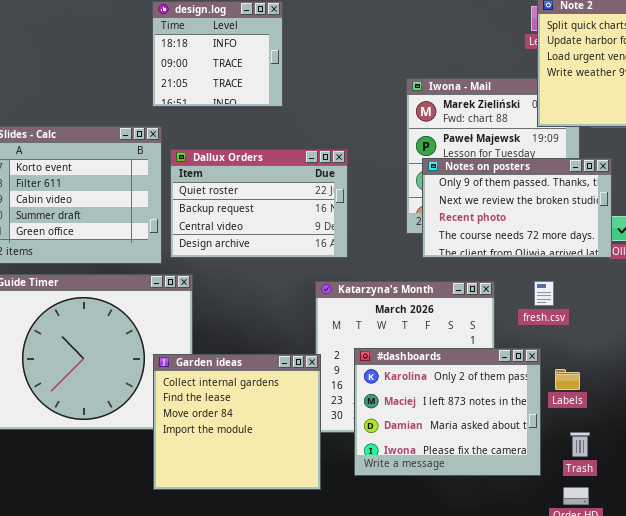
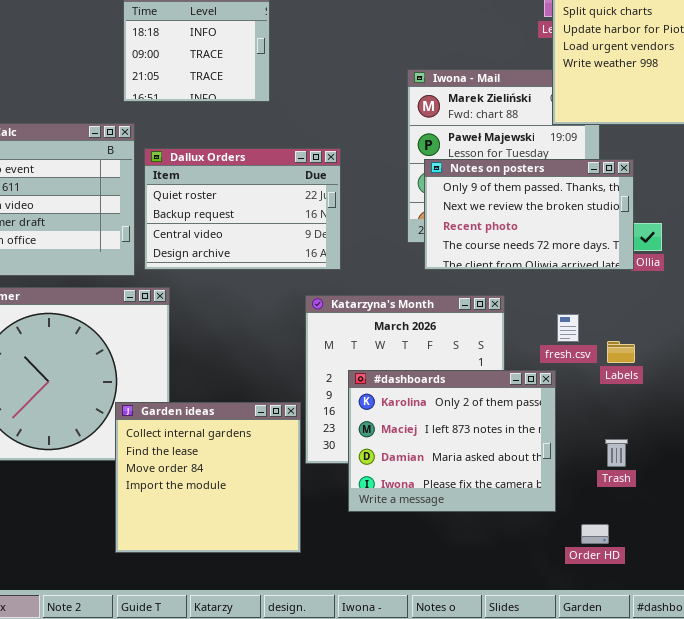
fresh.csv: [534,281,554,306] -> [557,314,579,342], moved
Garden ideas: [153,354,321,490] -> [115,402,301,553], moved
Labels: [555,369,580,390] -> [607,341,635,363], moved
Trash: [570,432,590,457] -> [605,439,628,467], moved

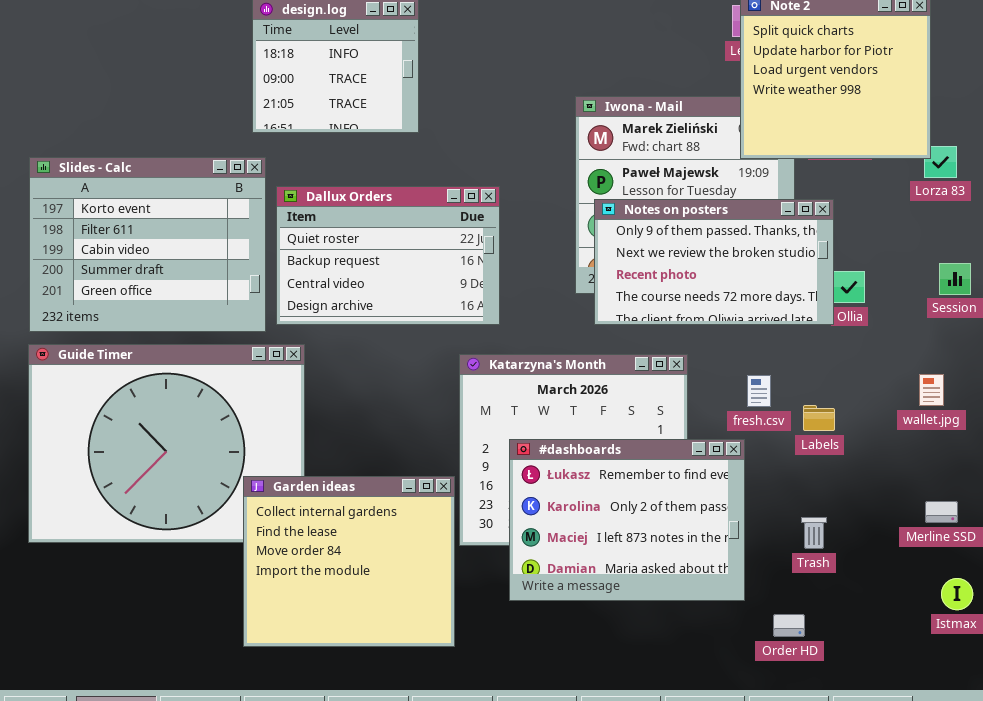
#dashboards: [348,370,556,512] -> [509,439,745,601], scrolled up 1 row

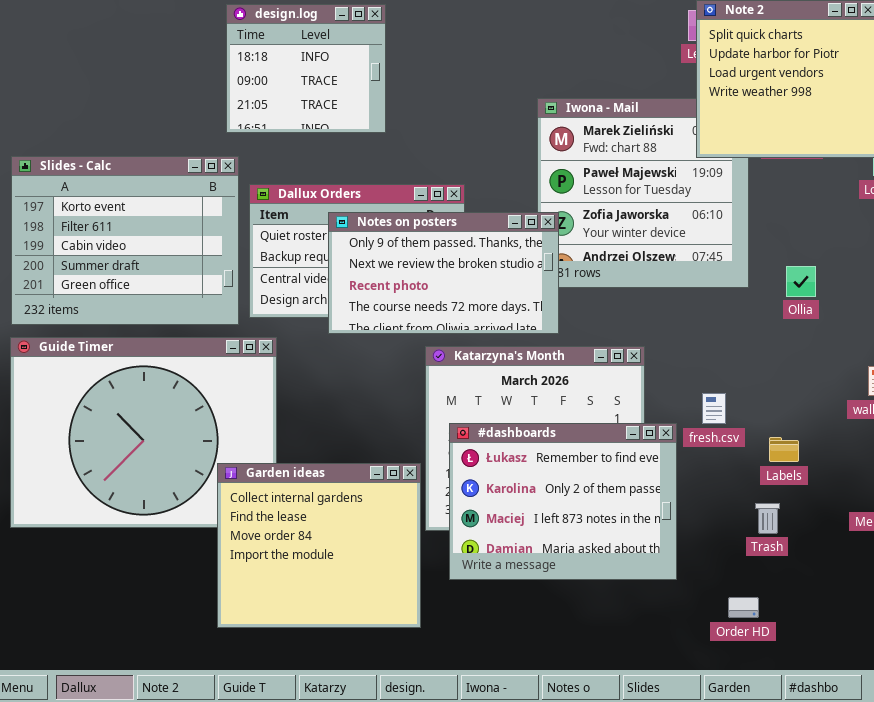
Notes on posters: [594,199,834,325] -> [328,212,559,334], moved
fresh.csv: [747,375,771,407] -> [702,393,726,424], moved
Labels: [803,405,835,431] -> [769,437,799,462], moved
#dashboards: [509,439,745,601] -> [449,423,677,580], moved

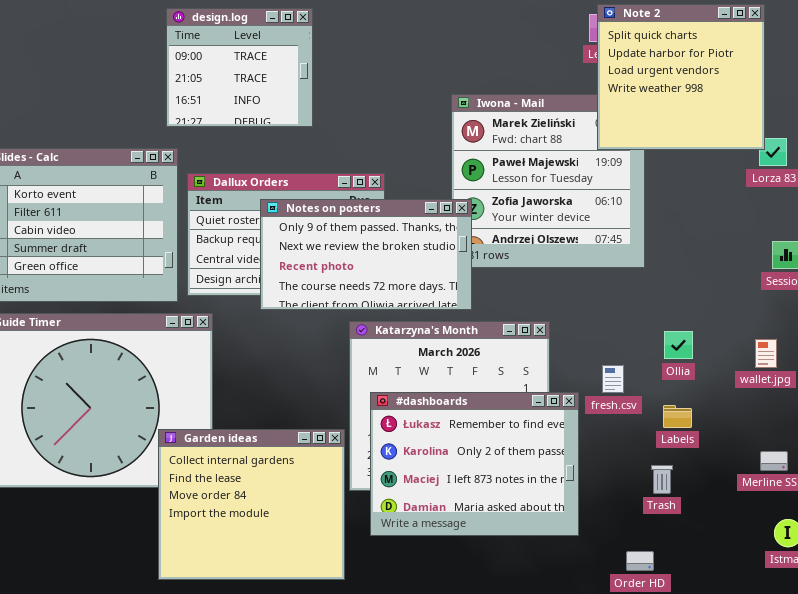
design.log: [226,4,386,133] -> [166,8,313,127], scrolled down 1 row
Ollia: [786,266,816,297] -> [664,331,693,359], moved

